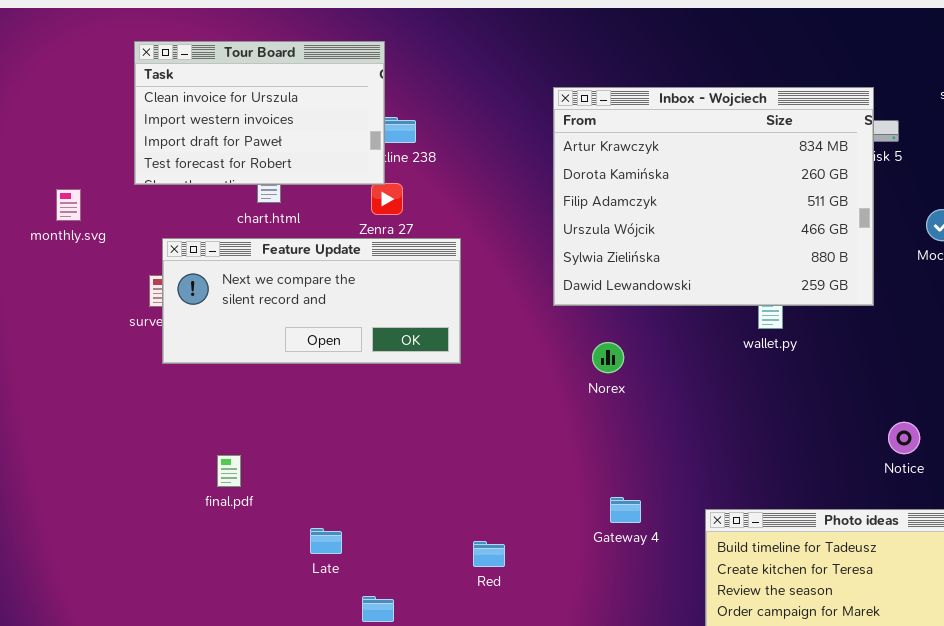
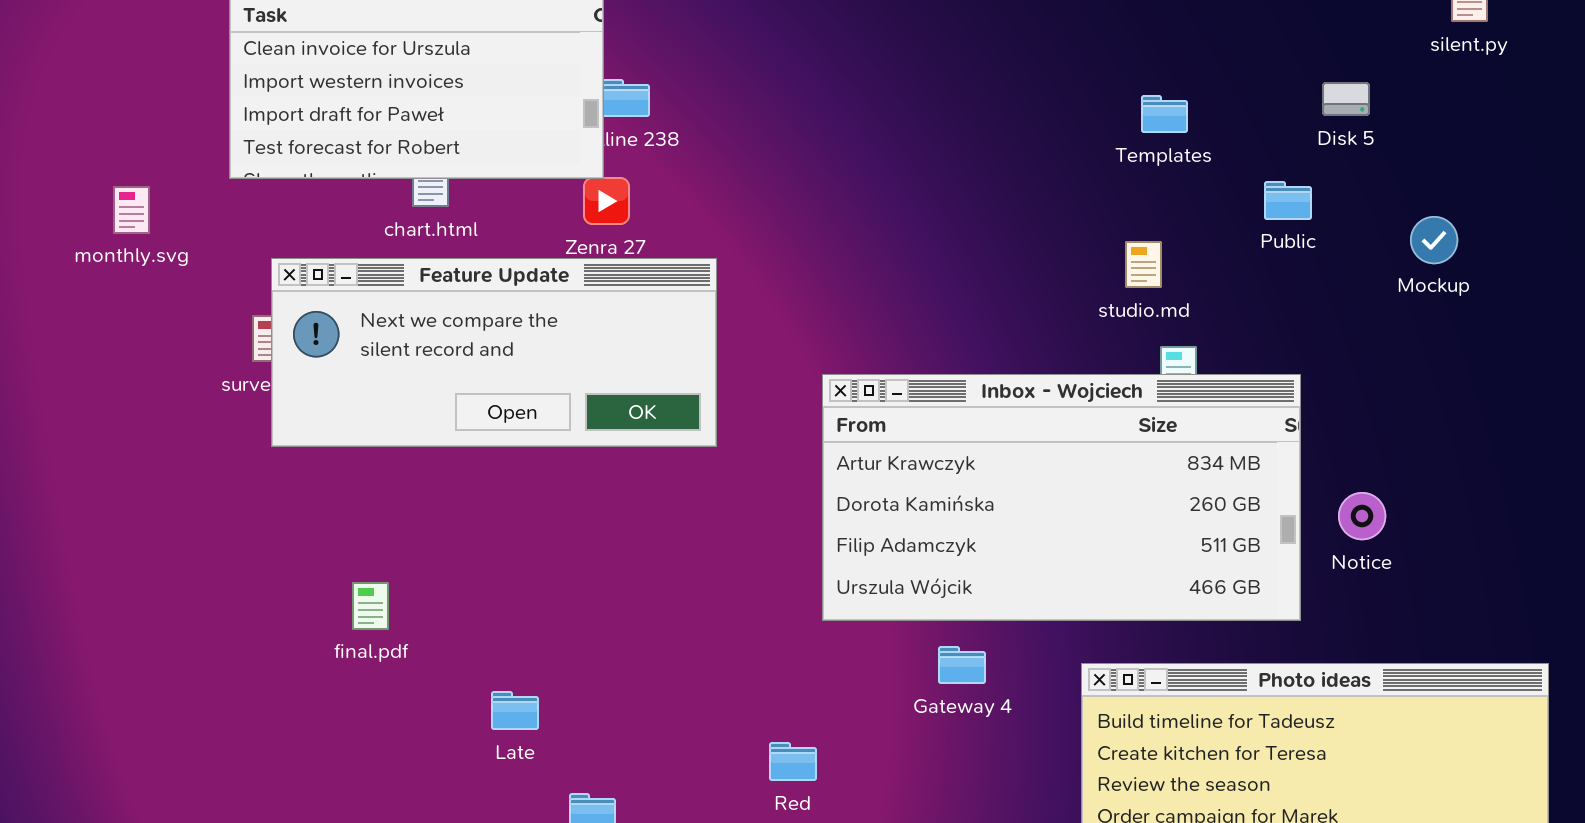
Inbox - Wojciech: [553,87,874,306] -> [822,374,1301,621], moved, resized
Notice: [888,422,920,454] -> [1338,492,1386,540], moved
Red: [473,541,505,567] -> [769,742,817,781], moved

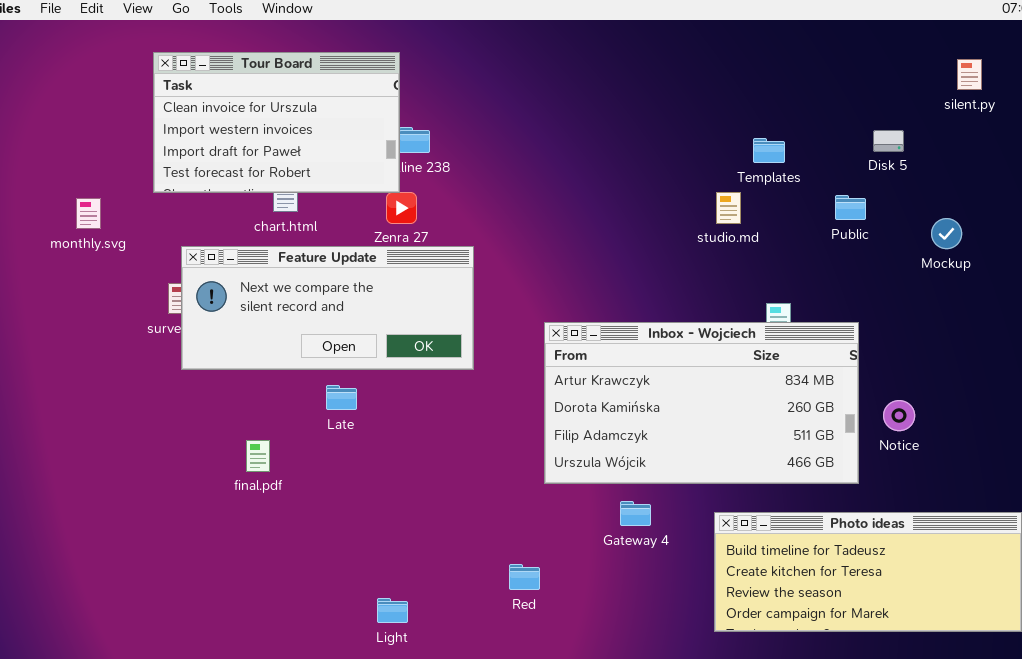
studio.md: [1125,241,1162,288] -> [716,192,741,224], moved
final.pdf: [352,582,389,630] -> [246,440,270,472], moved
Late: [491,691,539,730] -> [326,385,357,410], moved

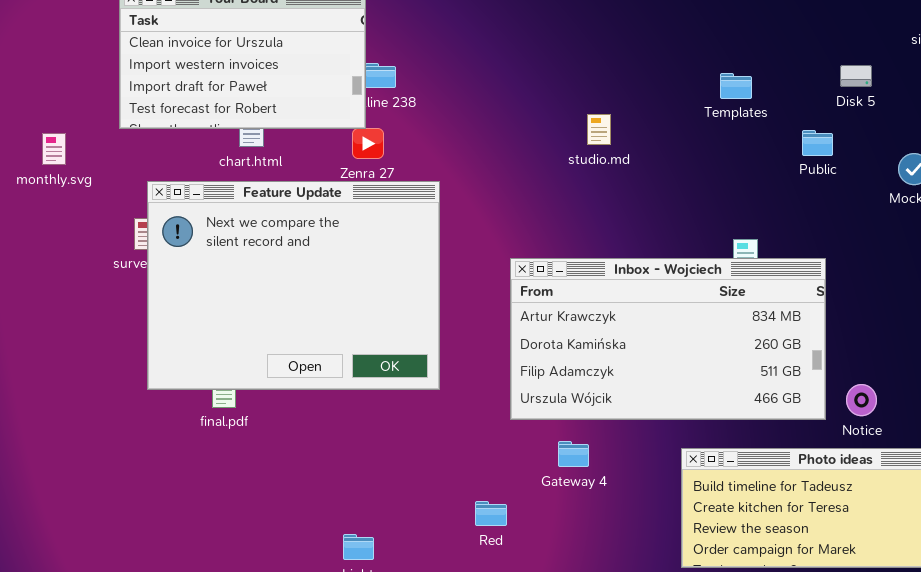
studio.md: [716,192,741,224] -> [587,114,611,145], moved
Feature Update: [181,246,474,370] -> [147,181,440,390], resized
Notice: [883,400,915,431] -> [846,384,877,416], moved
Gateway 4: [620,501,651,526] -> [558,441,589,467], moved

